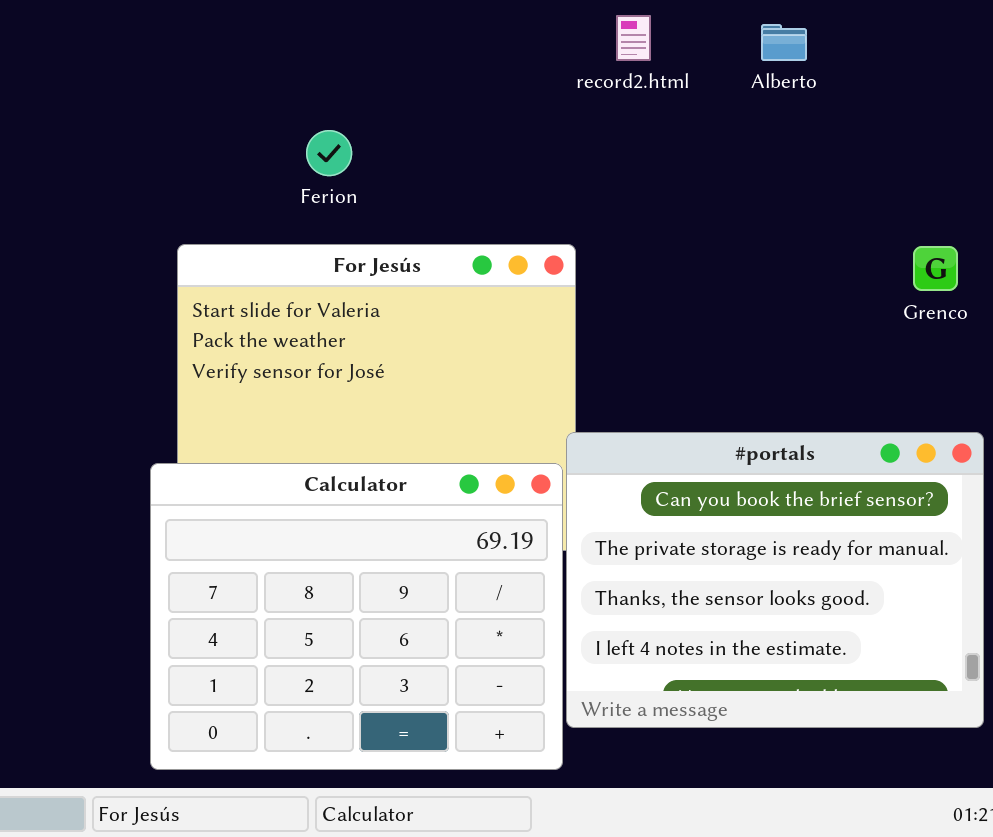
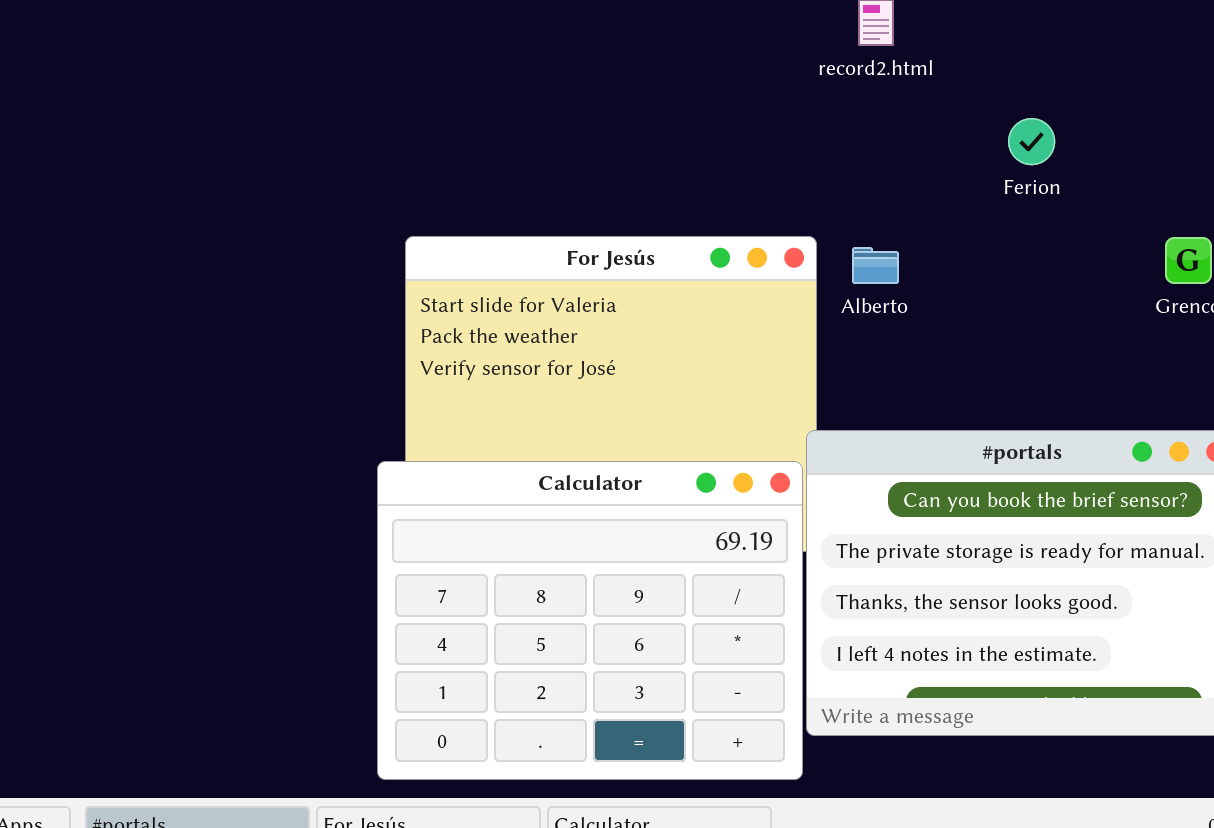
Alberto: [761,24,807,61] -> [852,247,899,284], moved
Ferion: [306,130,352,176] -> [1008,118,1055,165], moved

